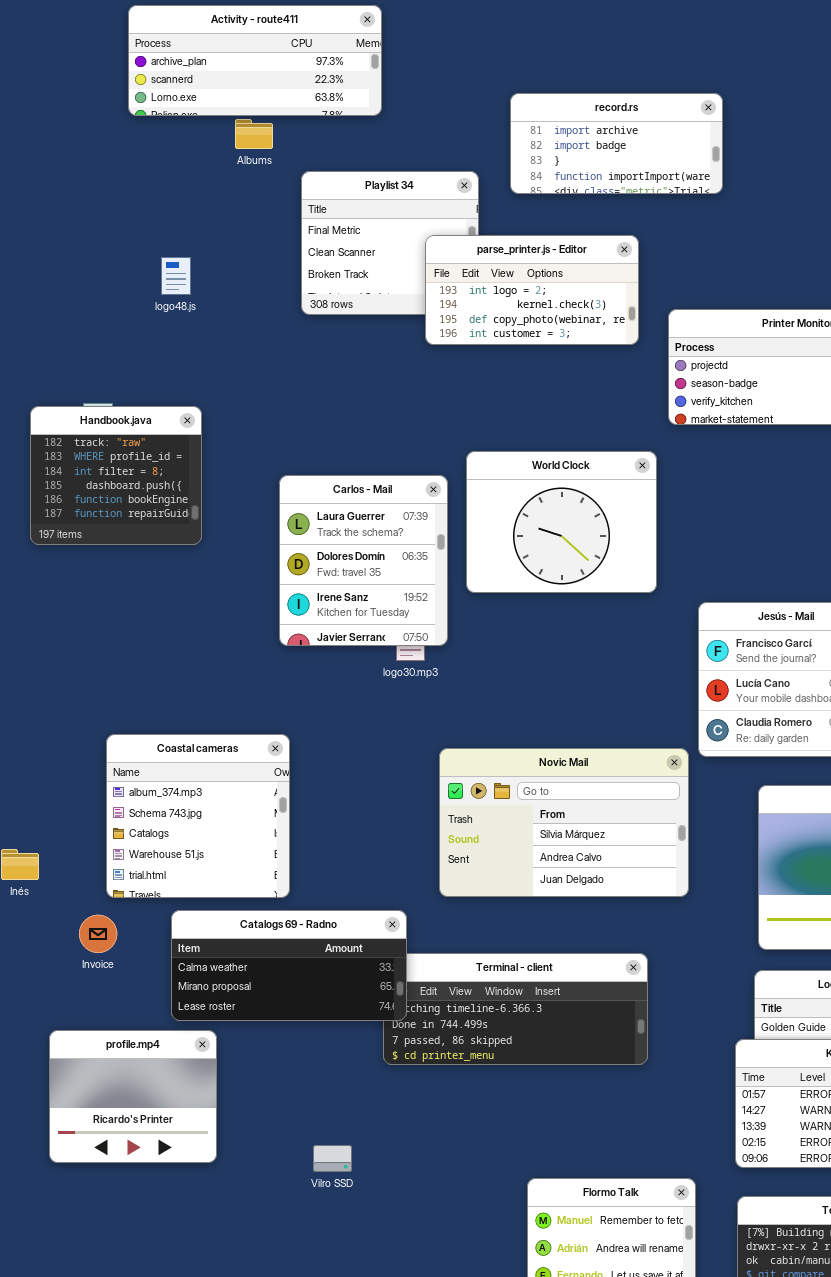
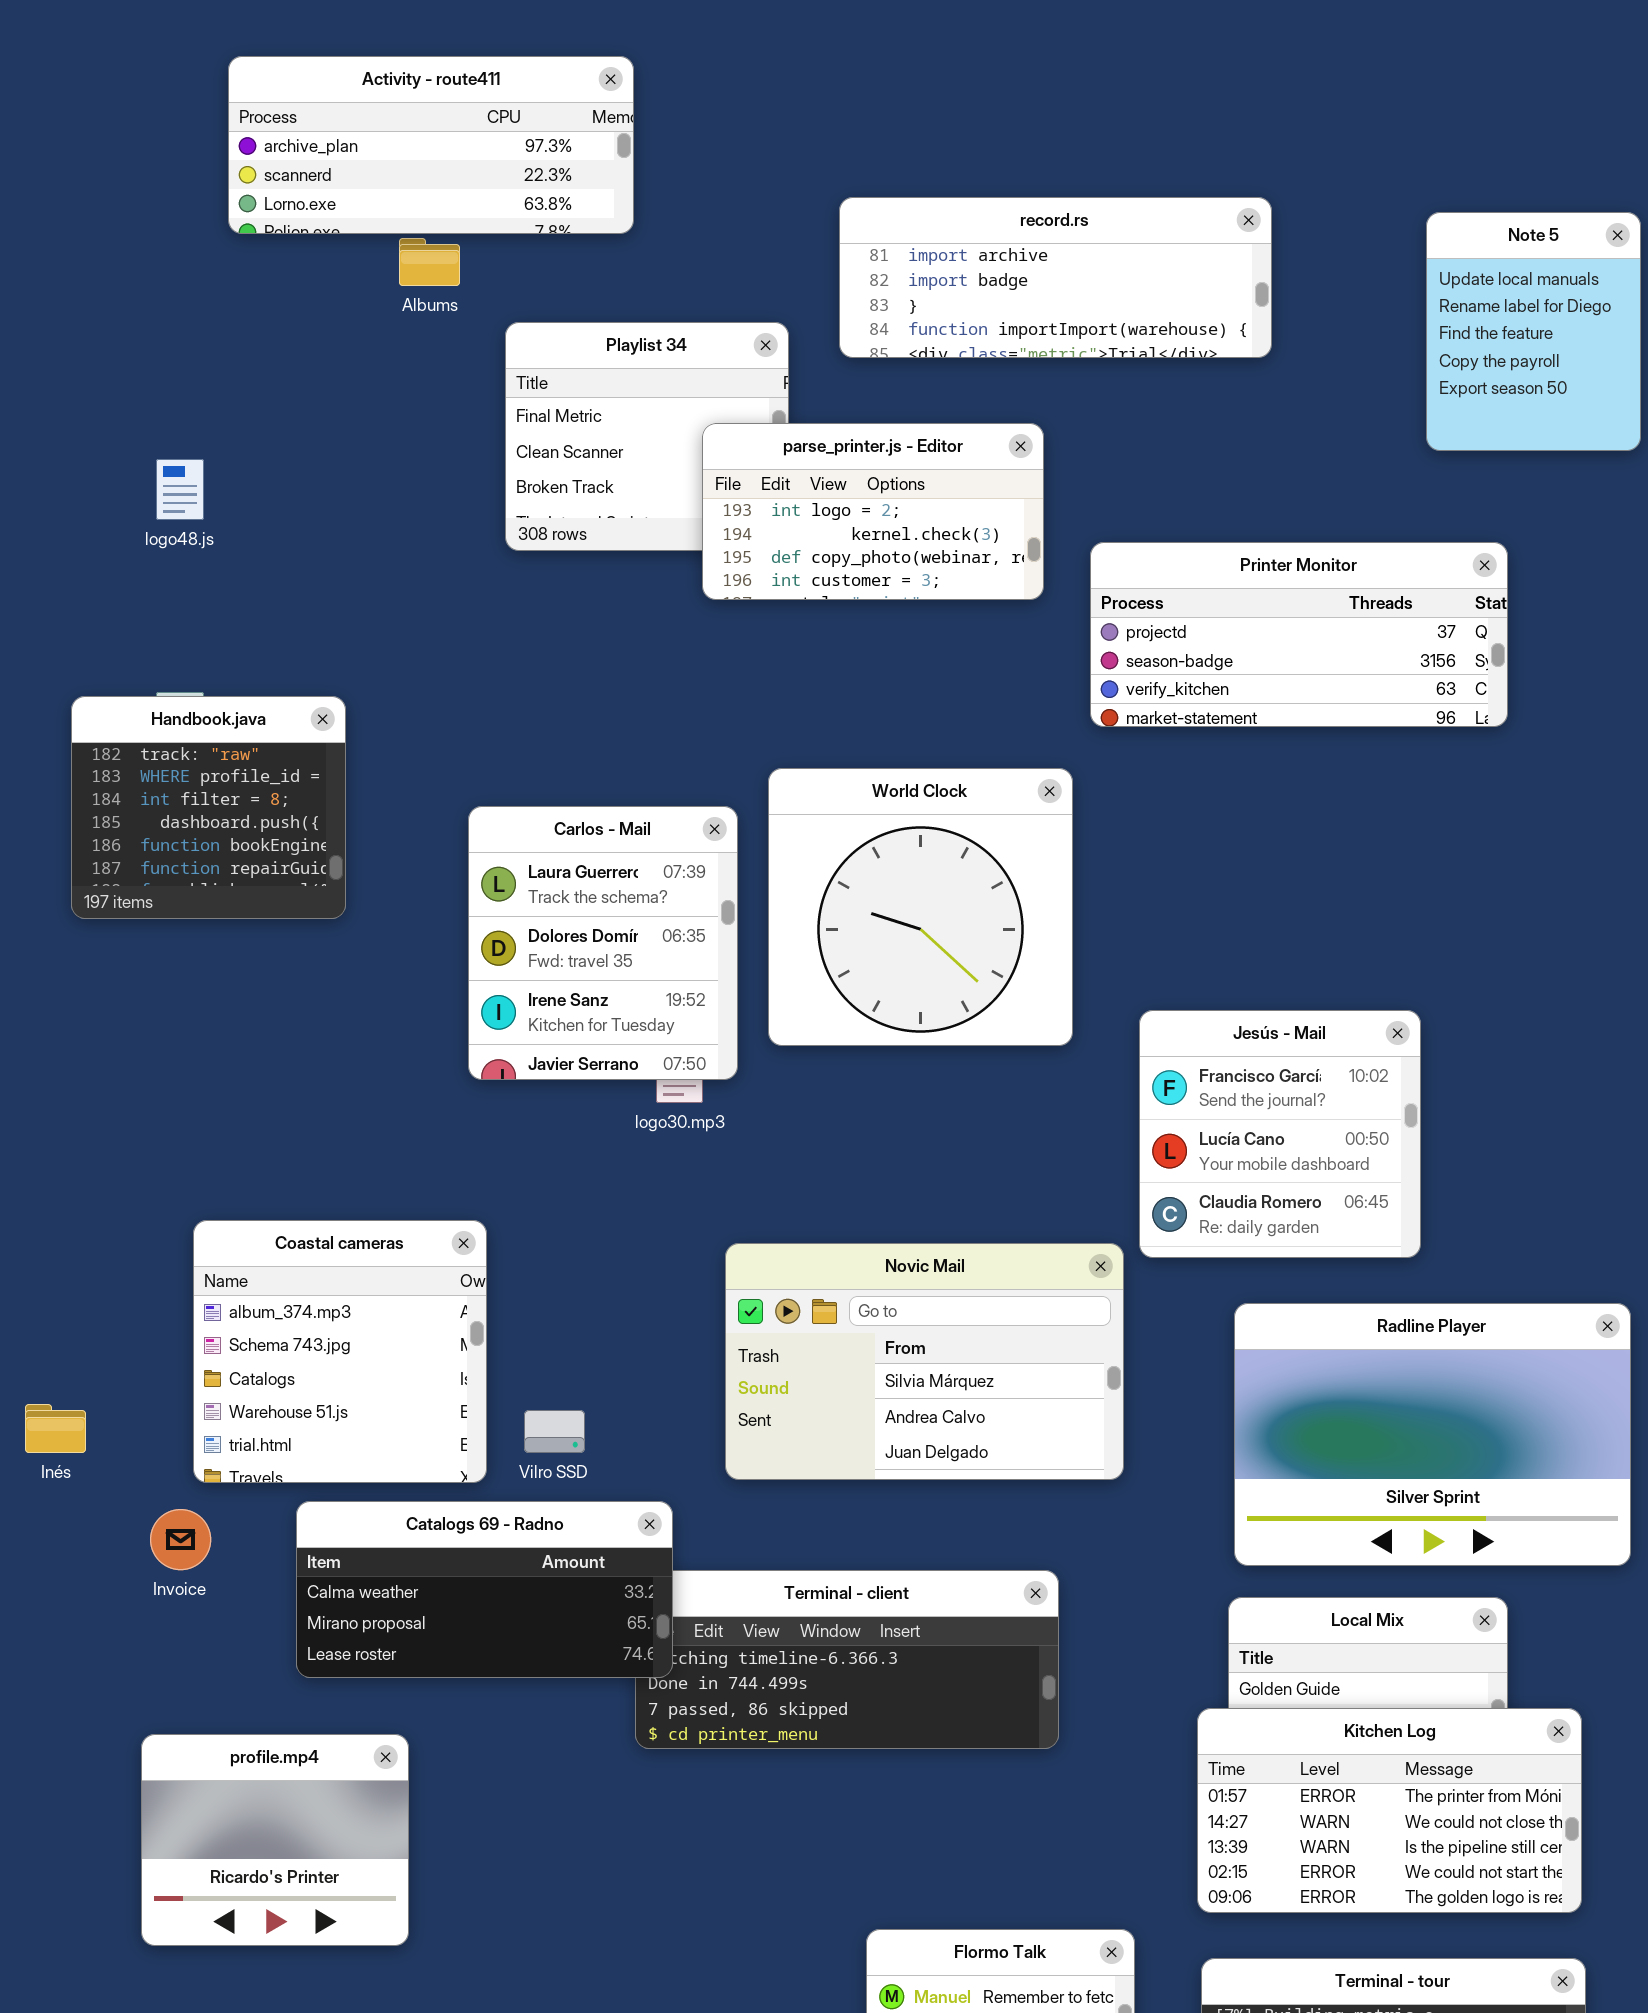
record.rs: [510,93,723,194] -> [839,197,1272,358], resized
logo48.js: [161,257,191,295] -> [156,459,204,520], moved
World Clock: [466,451,657,593] -> [768,768,1073,1046], resized
profile.mp4: [49,1030,217,1163] -> [141,1734,409,1946], moved
Vilro SSD: [313,1145,352,1172] -> [524,1410,585,1453], moved

